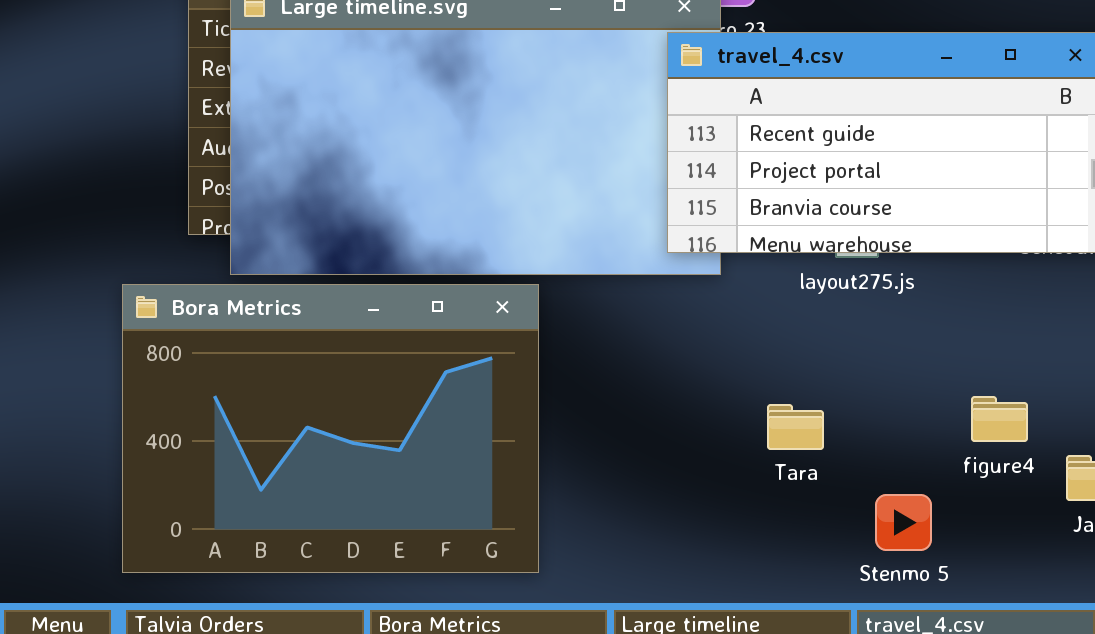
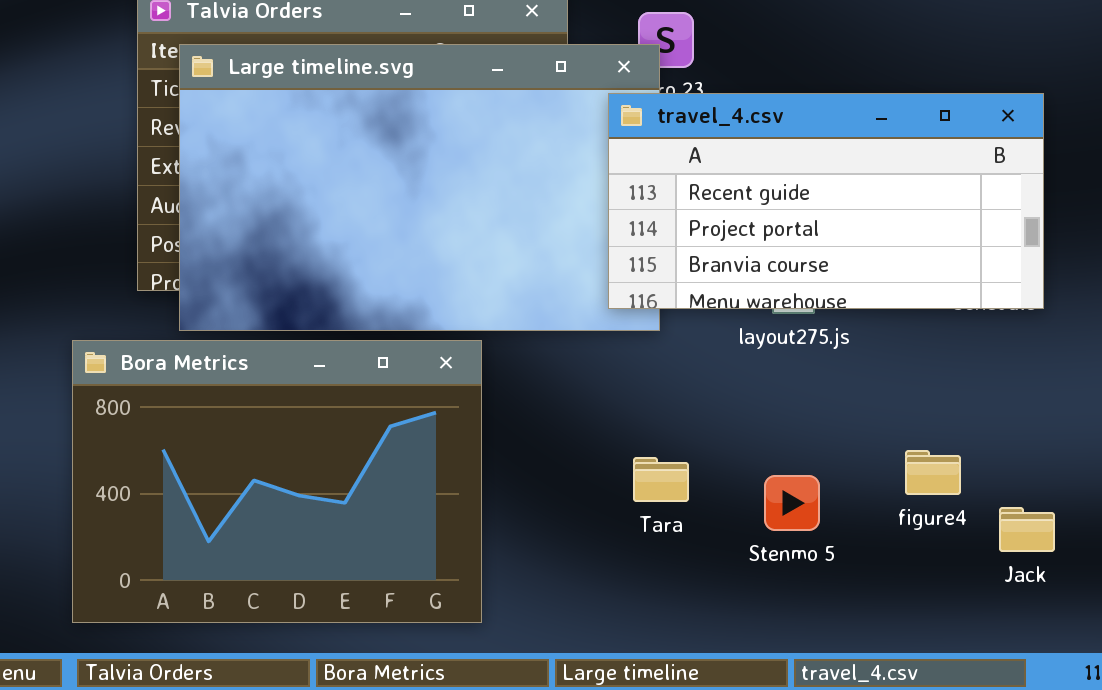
Tara: [767,404,824,450] -> [633,457,689,502], moved
Stenmo 5: [875,494,932,551] -> [764,475,820,531], moved

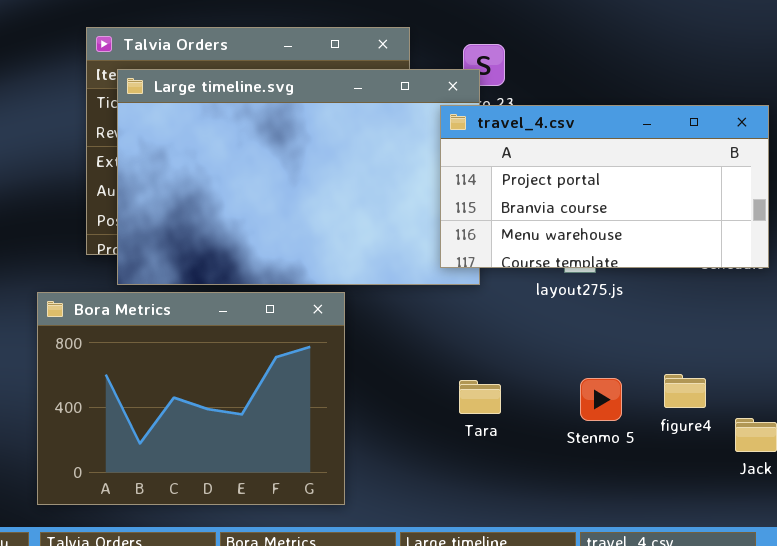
travel_4.csv: [608,93,1044,309] -> [440,105,769,268], scrolled down 1 row
Stenmo 5: [764,475,820,531] -> [580,378,622,421], moved

